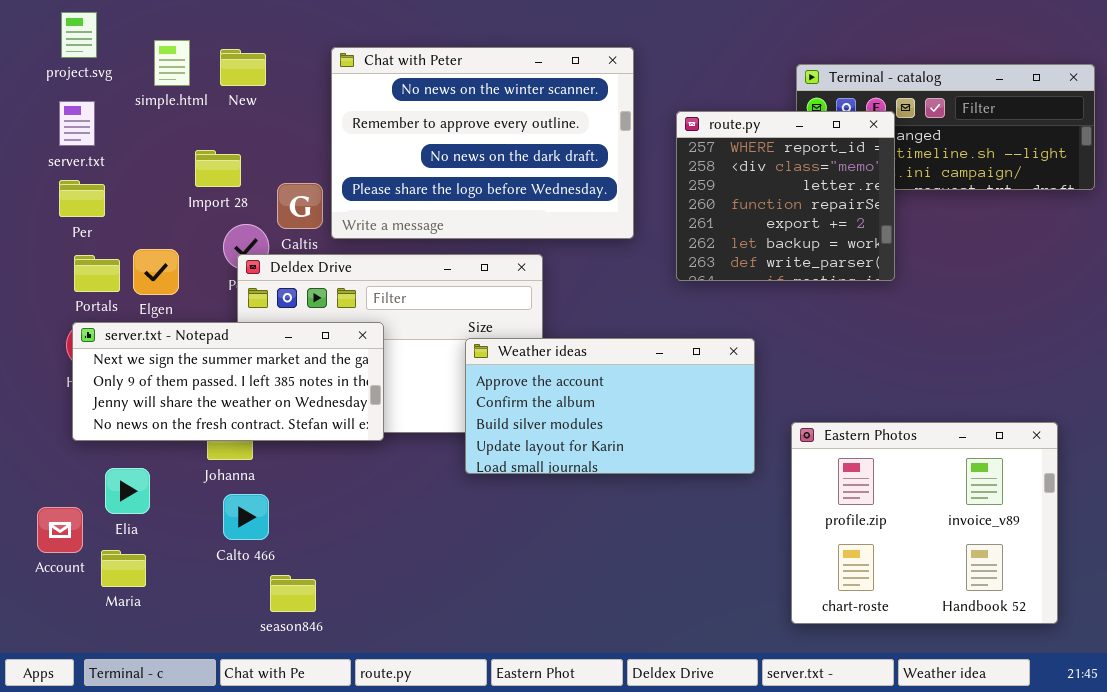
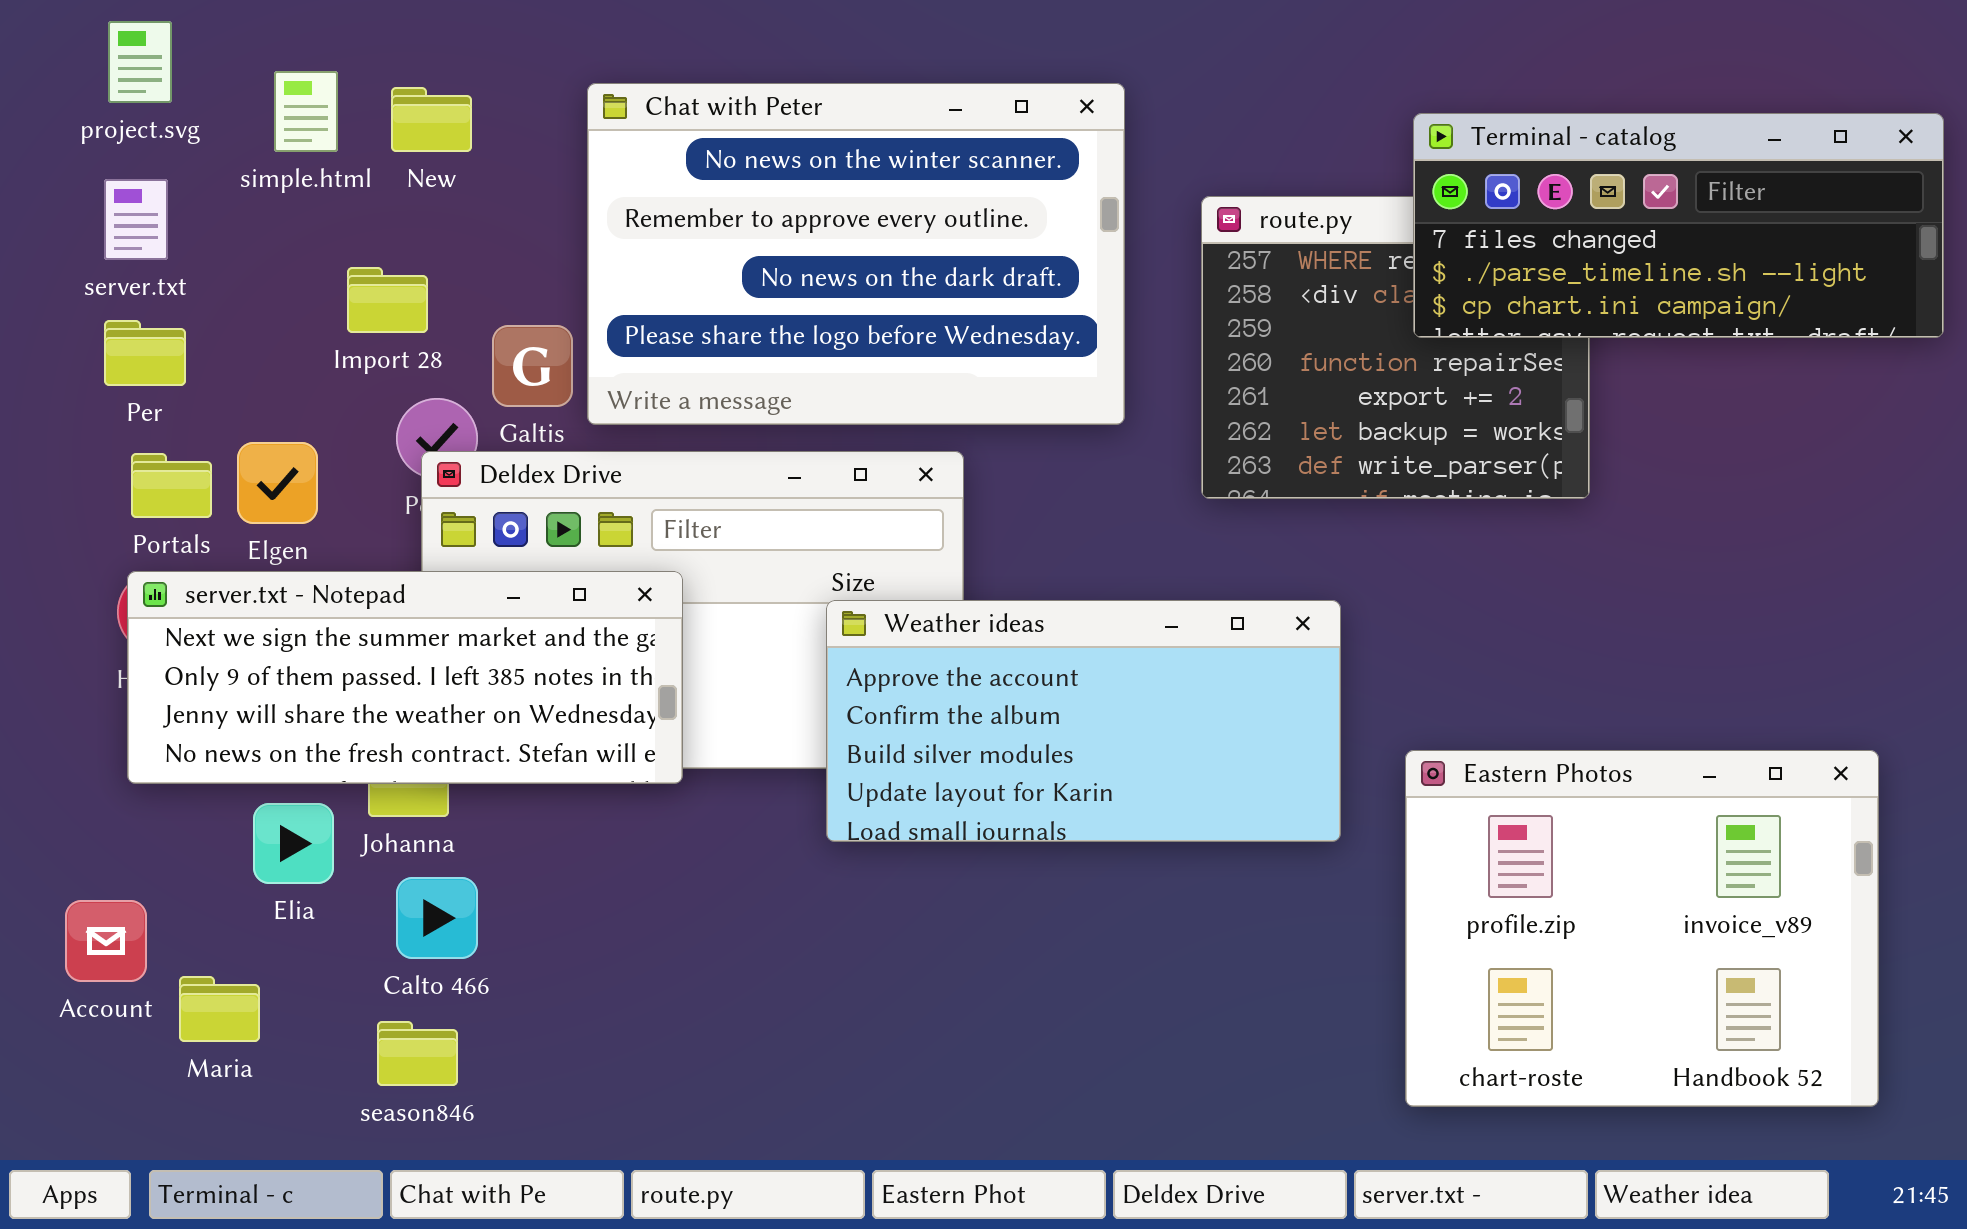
Terminal - catalog: [796,64,1095,190] -> [1413,113,1944,338], raised
Elia: [105,468,150,514] -> [253,803,334,884], moved
season846: [270,575,316,612] -> [377,1021,458,1086], moved

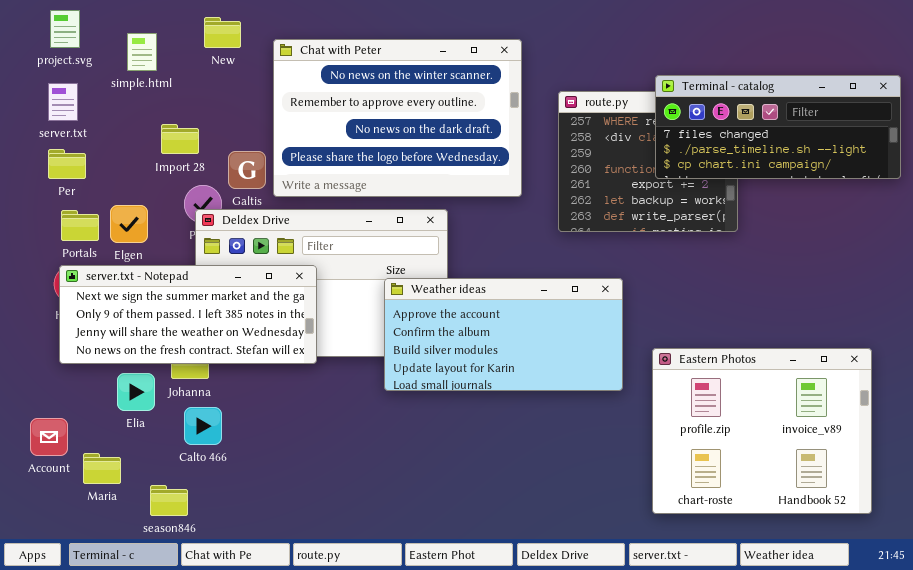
New: [391,87,472,152] -> [204,17,241,48], moved
Terminal - catalog: [1413,113,1944,338] -> [655,75,901,179], moved
season846: [377,1021,458,1086] -> [150,485,188,516], moved

